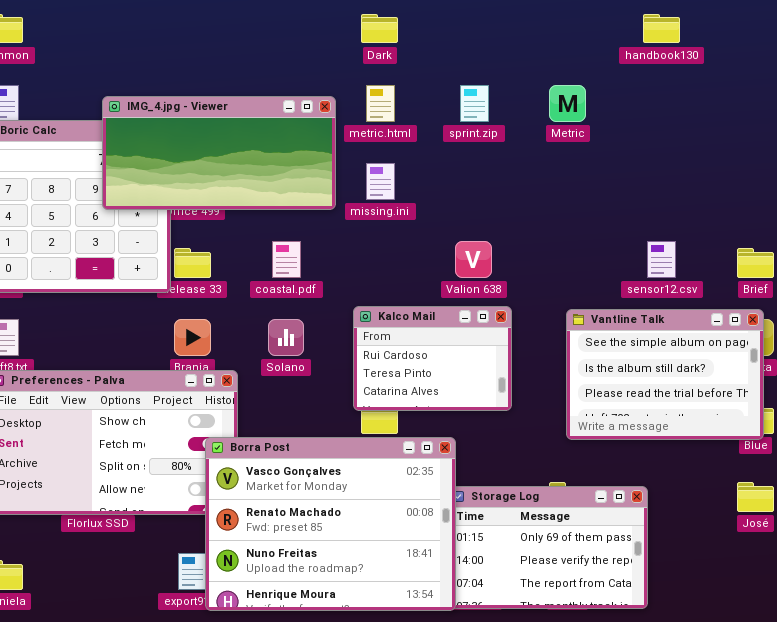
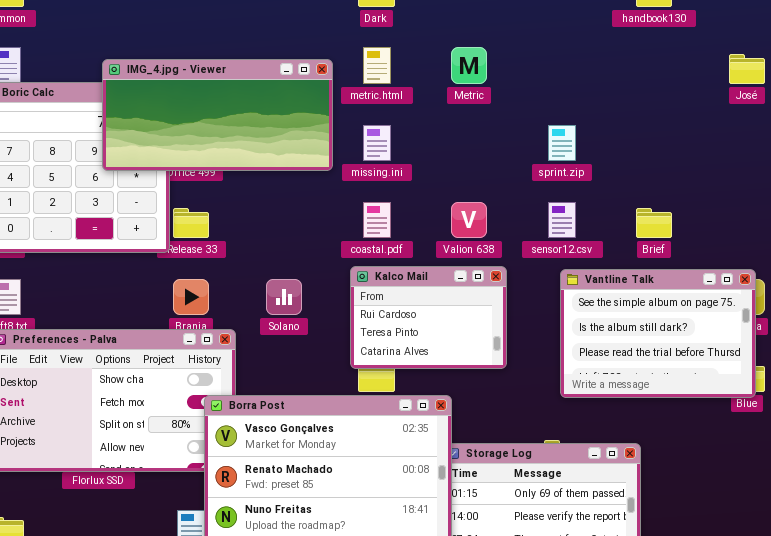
sprint.zip: [460,85,489,122] -> [548,125,576,161], moved
Metric: [549,85,586,122] -> [451,47,487,84], moved
coastal.pdf: [272,241,301,278] -> [363,202,391,238], moved
sensor12.csv: [647,241,676,278] -> [548,202,576,238], moved
Brief: [737,248,774,278] -> [636,208,672,238], moved
José: [737,482,774,512] -> [729,54,765,84], moved

